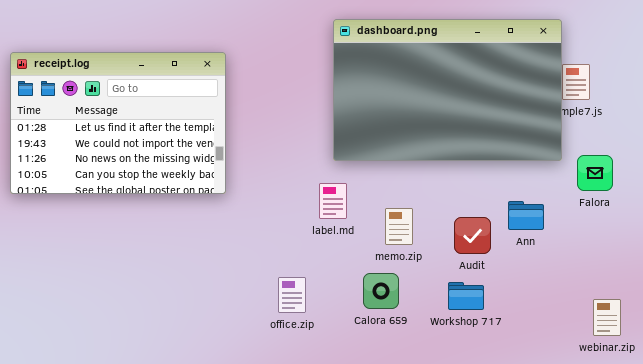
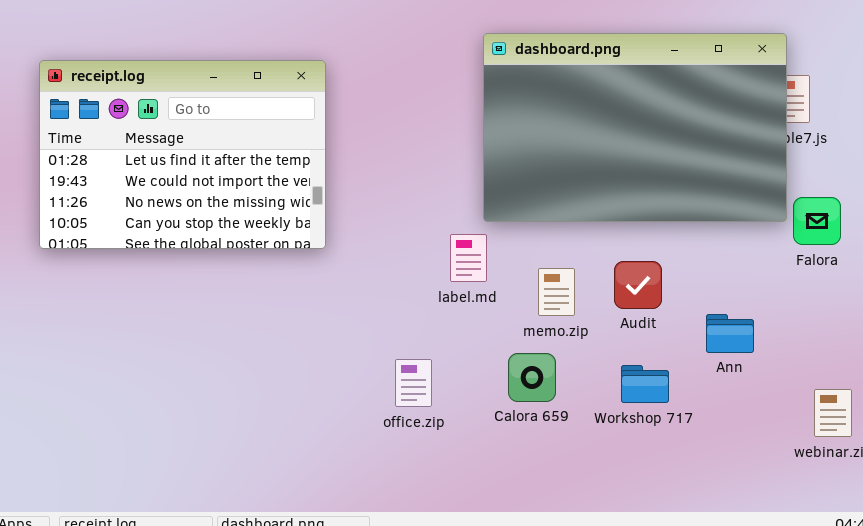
dashboard.png: [333,19,562,161] -> [483,33,787,222], moved
Ann: [508,201,544,230] -> [706,314,754,353], moved
Audit: [454,217,491,254] -> [614,261,662,309], moved

